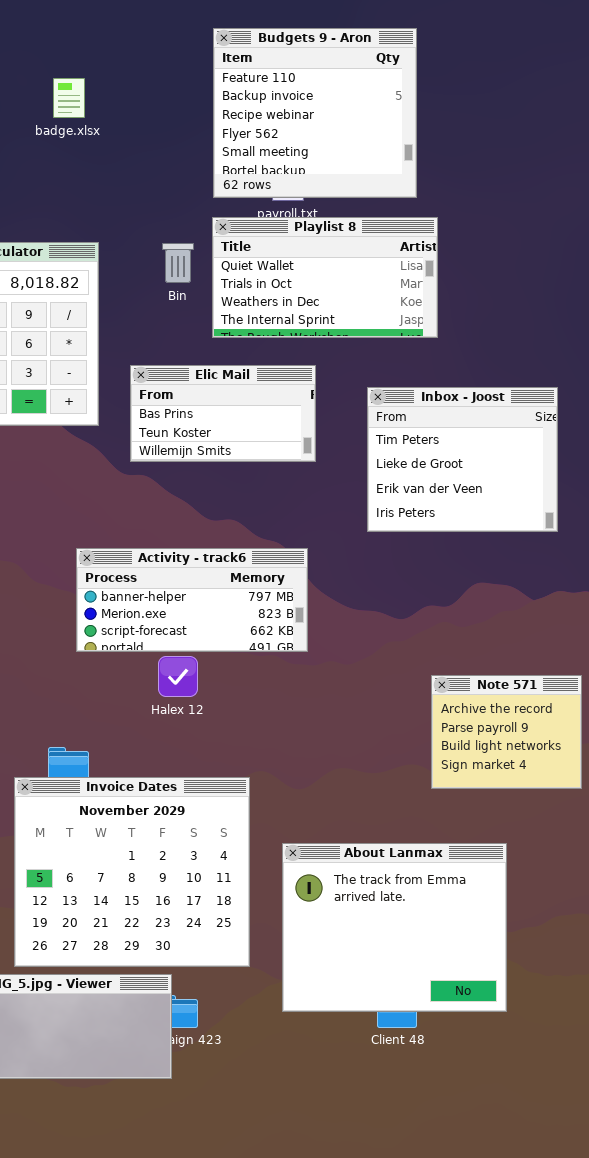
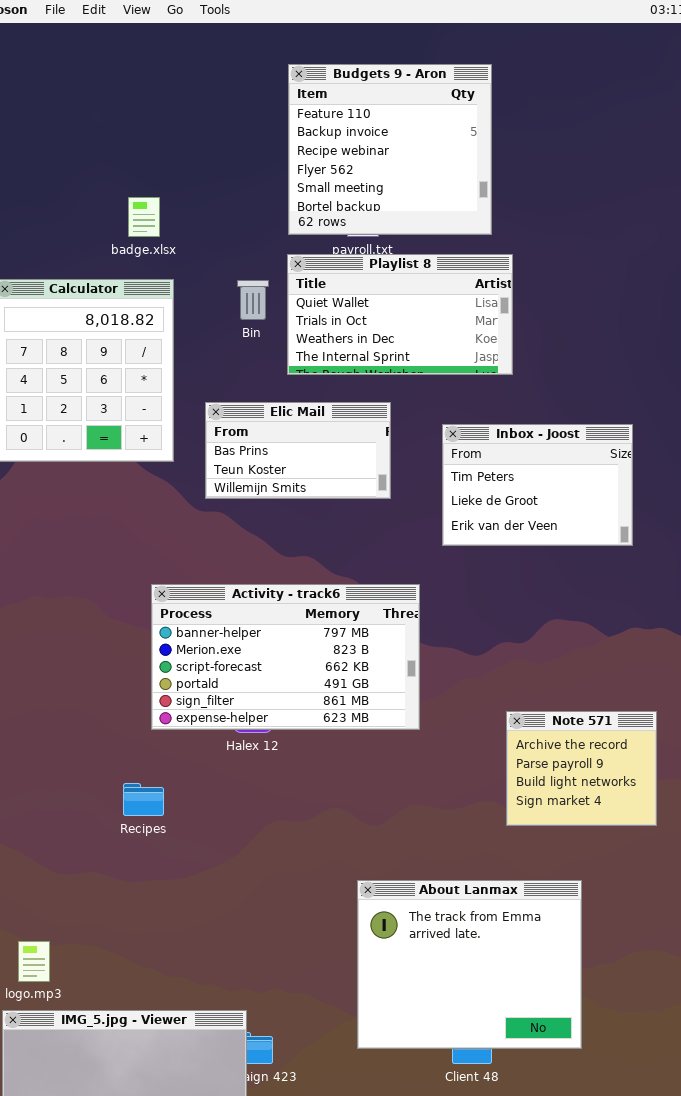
badge.xlsx: [53,78,85,118] -> [128,197,160,237], moved
Inbox - Joost: [367,387,558,532] -> [442,424,633,546], resized
Activity - track6: [76,548,308,652] -> [151,584,420,730], resized
Invoice Dates: [14,777,250,967] -> none, closed

